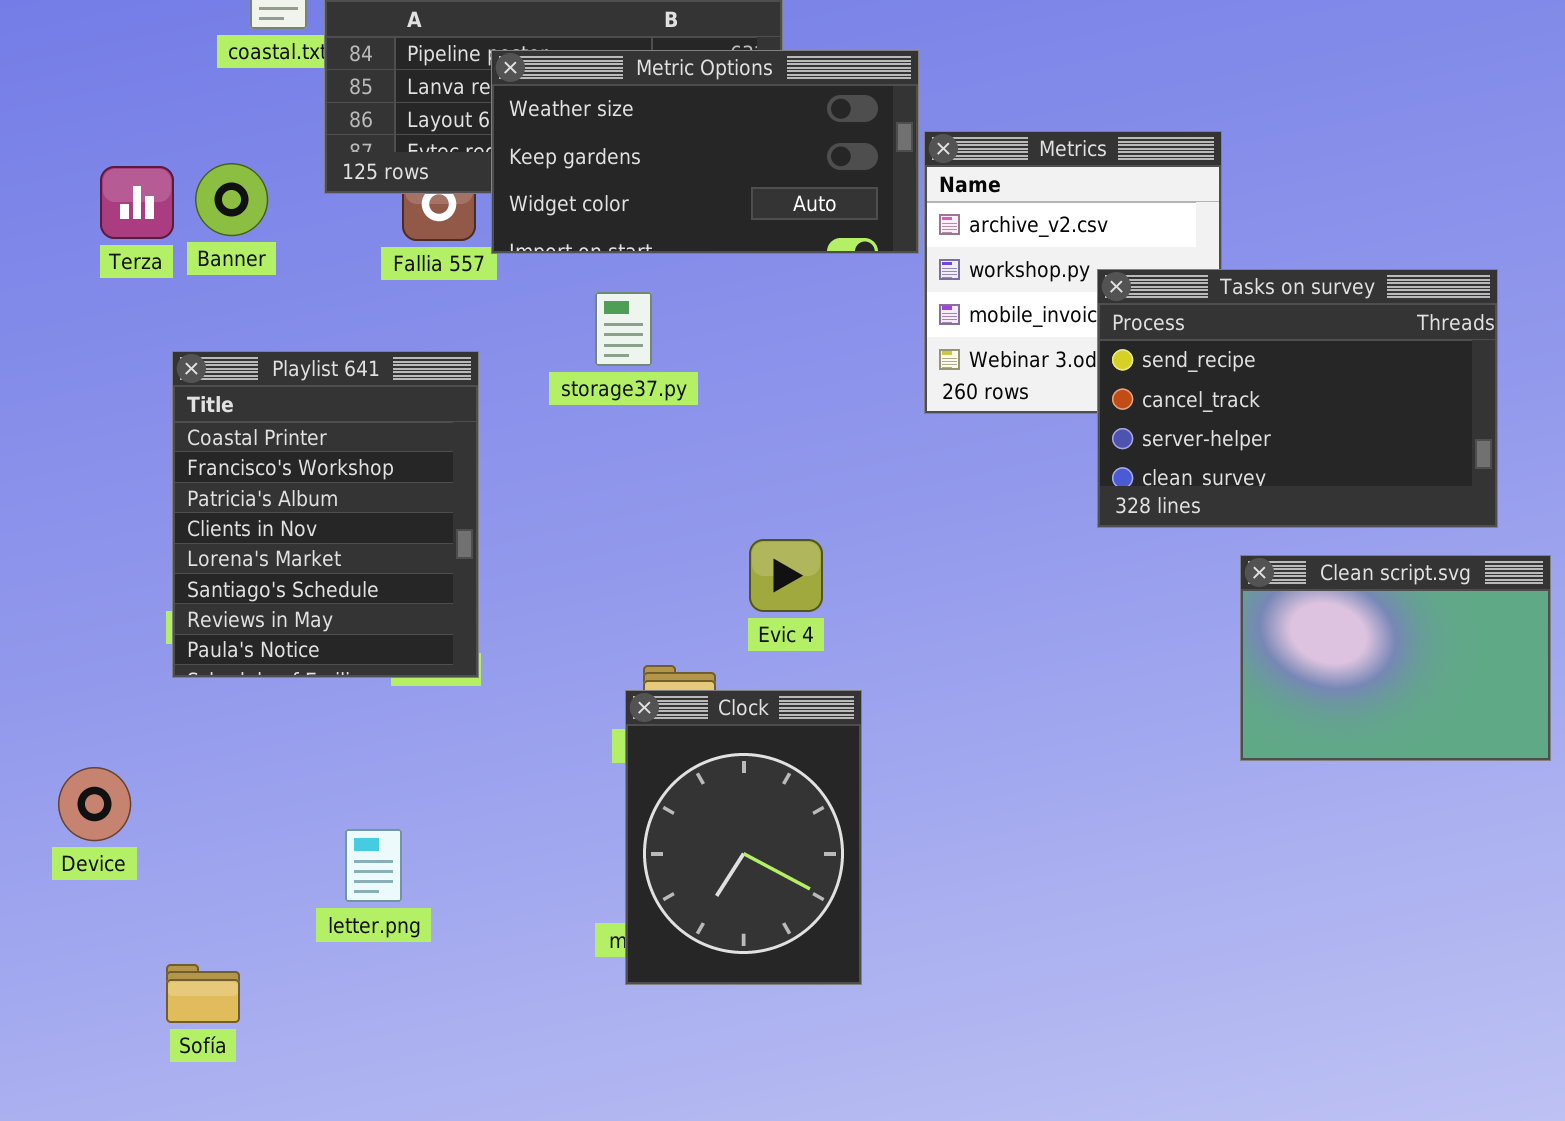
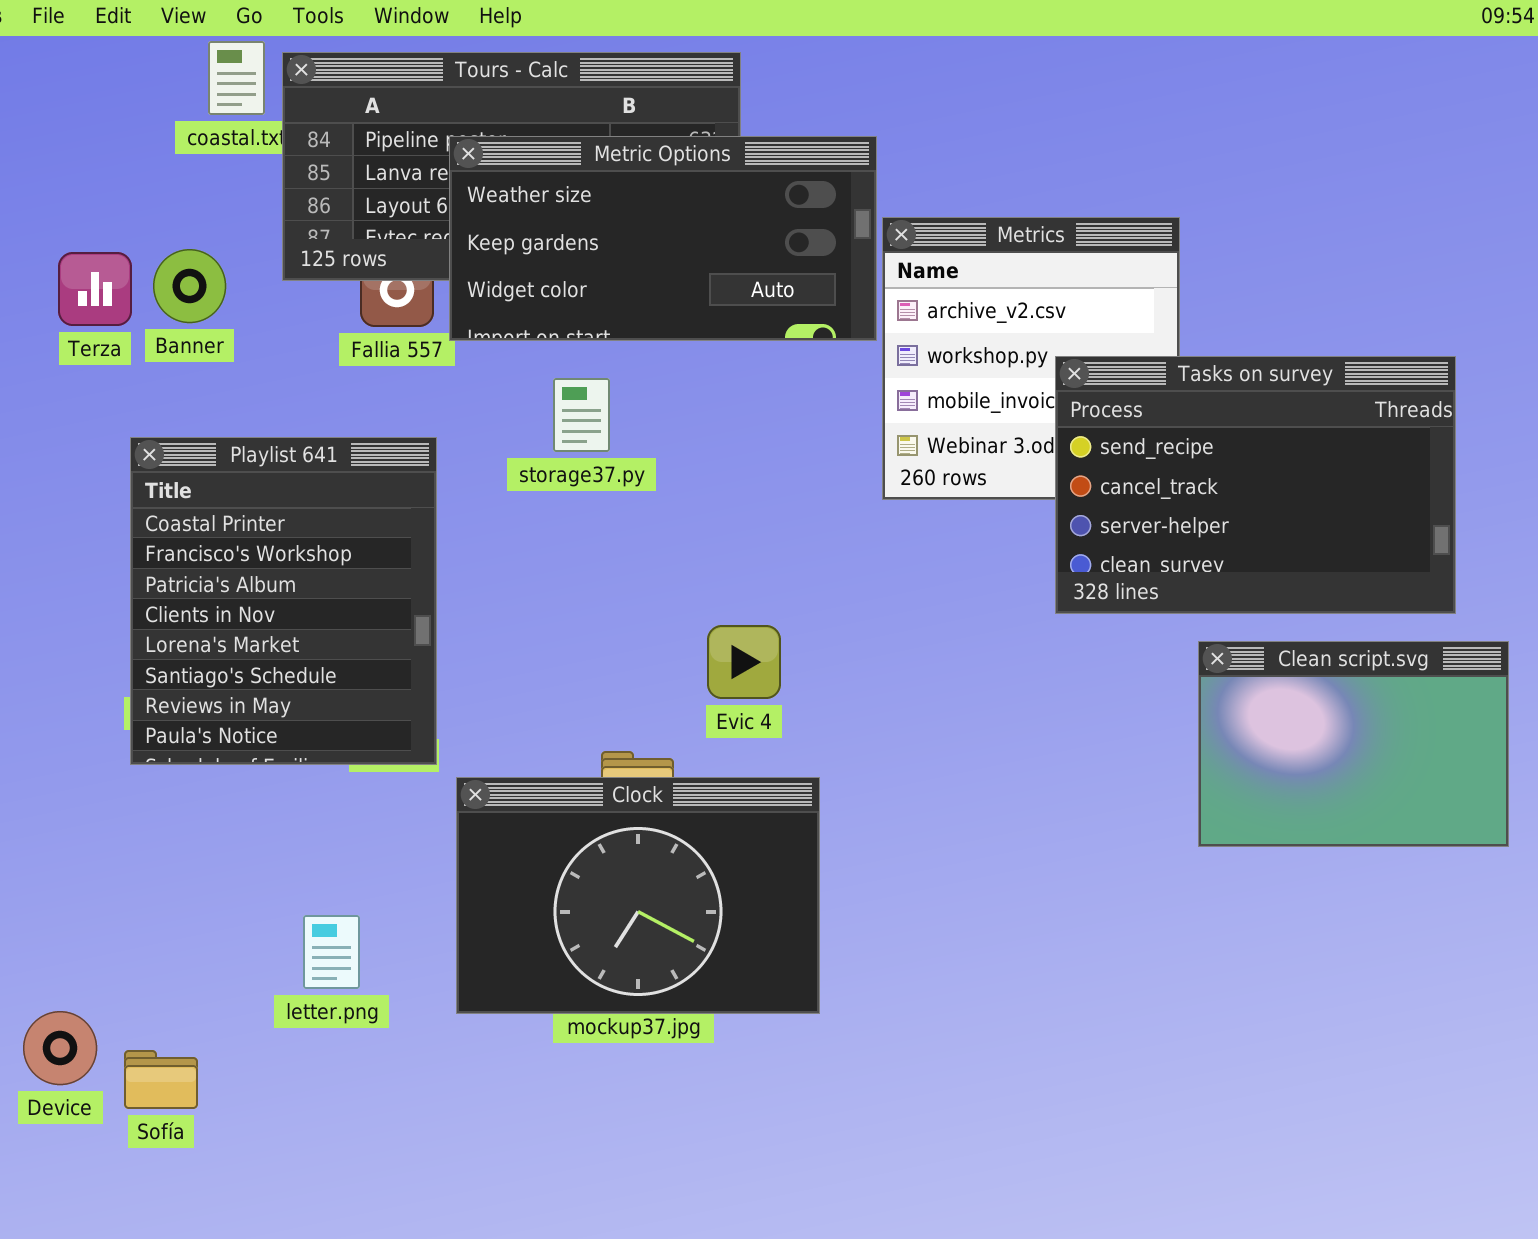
Clock: [625,690,862,985] -> [456,777,820,1014], resized
Device: [58,767,131,841] -> [23,1011,97,1085], moved

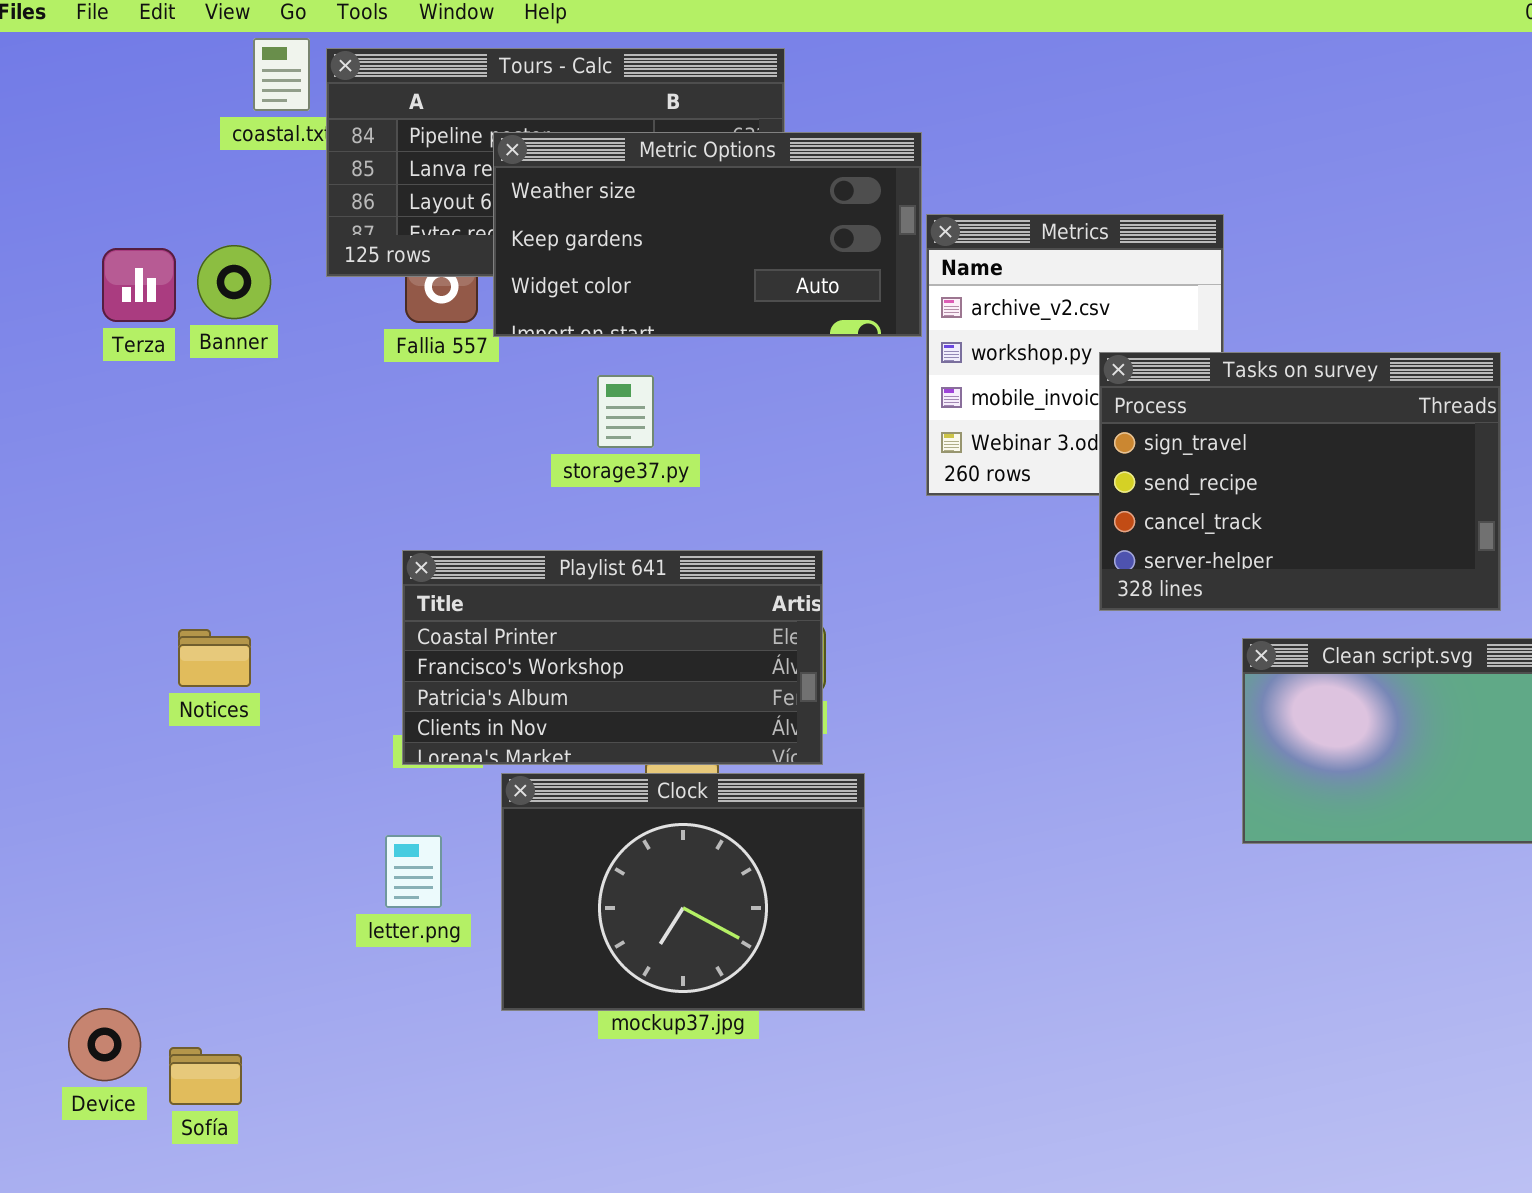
Tasks on survey: [1055,356,1456,614] -> [1099,352,1501,611], scrolled up 1 row
Playlist 641: [130,437,437,765] -> [402,550,823,765], moved, resized
letter.png: [303,915,360,989] -> [385,835,442,908], moved

